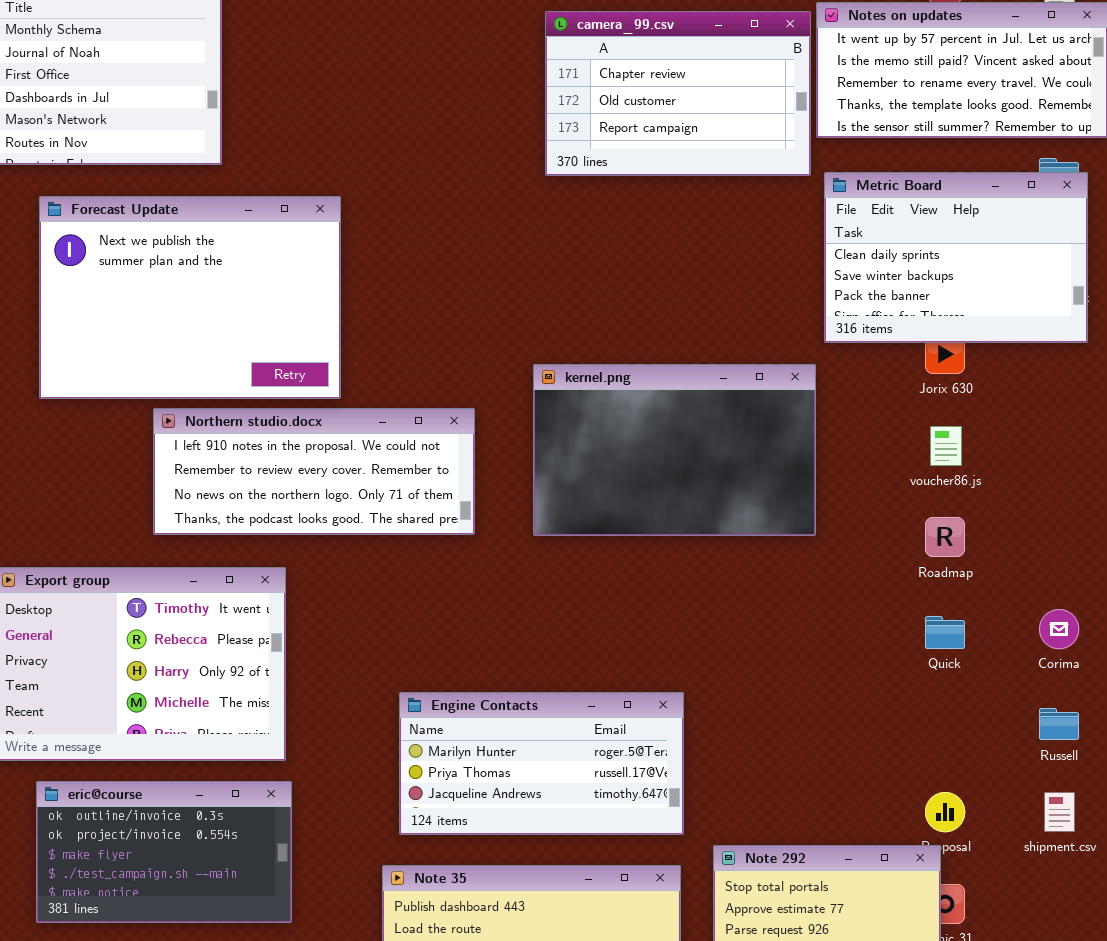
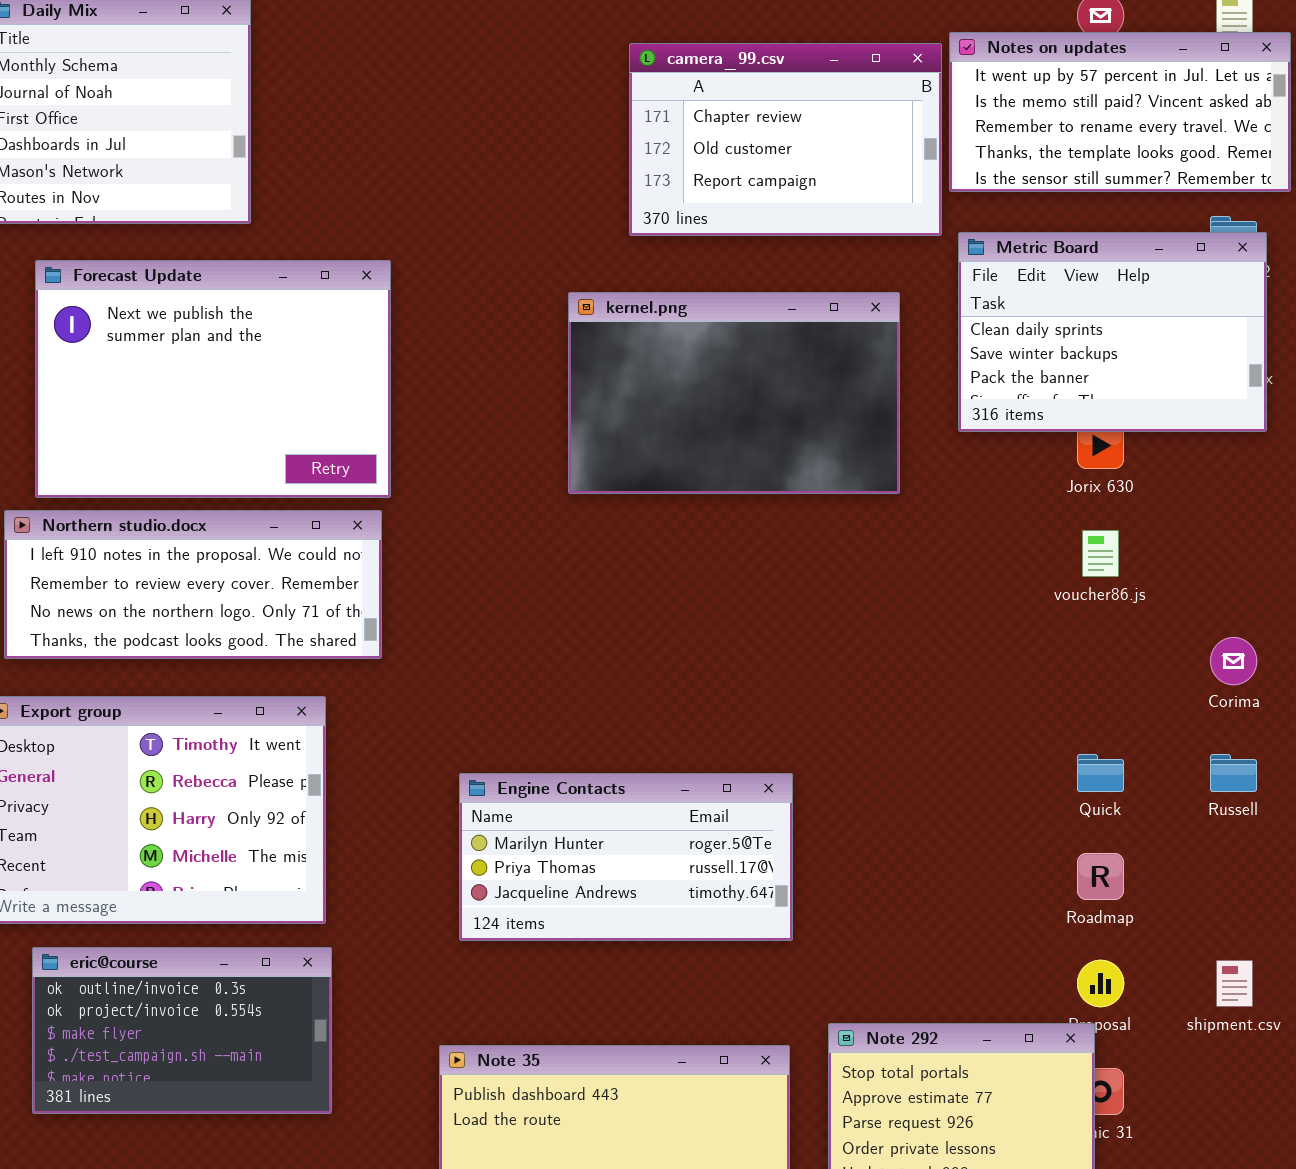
kernel.png: [533,364,816,536] -> [568,292,900,494], moved
Northern studio.docx: [153,408,475,535] -> [4,510,382,659], moved
Roadmap: [925,517,965,557] -> [1077,853,1124,900], moved
Corima: [1039,609,1079,649] -> [1210,637,1257,685], moved
Engine Contacts: [399,692,684,835] -> [459,773,793,941], moved
Russell: [1039,708,1079,740] -> [1210,754,1257,792], moved

